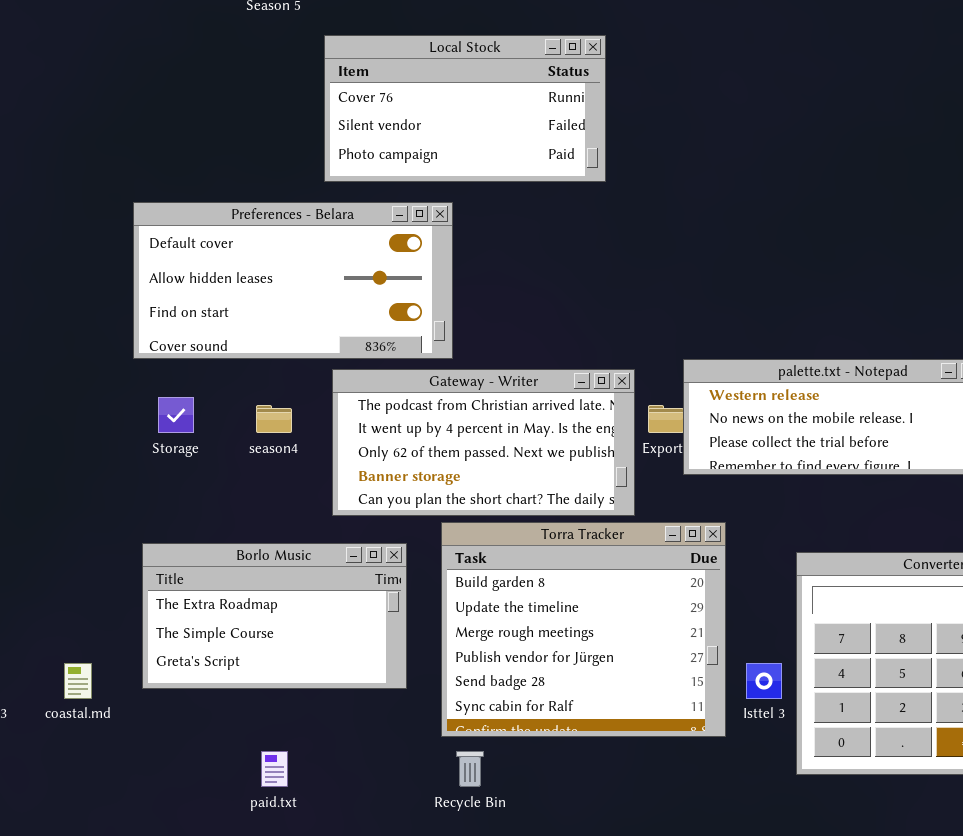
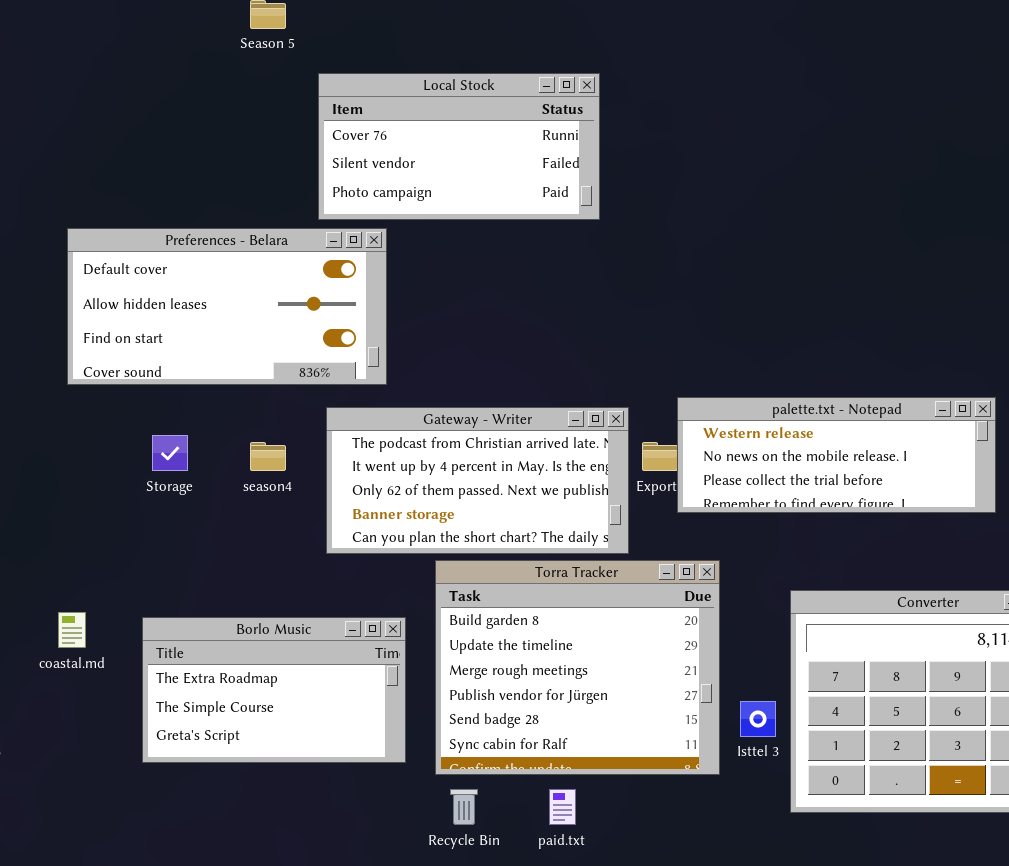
Preferences - Belara: [133,202,453,359] -> [67,228,387,385], moved
Borlo Music: [142,543,407,689] -> [142,617,406,763], moved
coastal.md: [64,663,92,699] -> [58,612,86,648], moved
paid.txt: [261,751,288,787] -> [549,789,576,825], moved

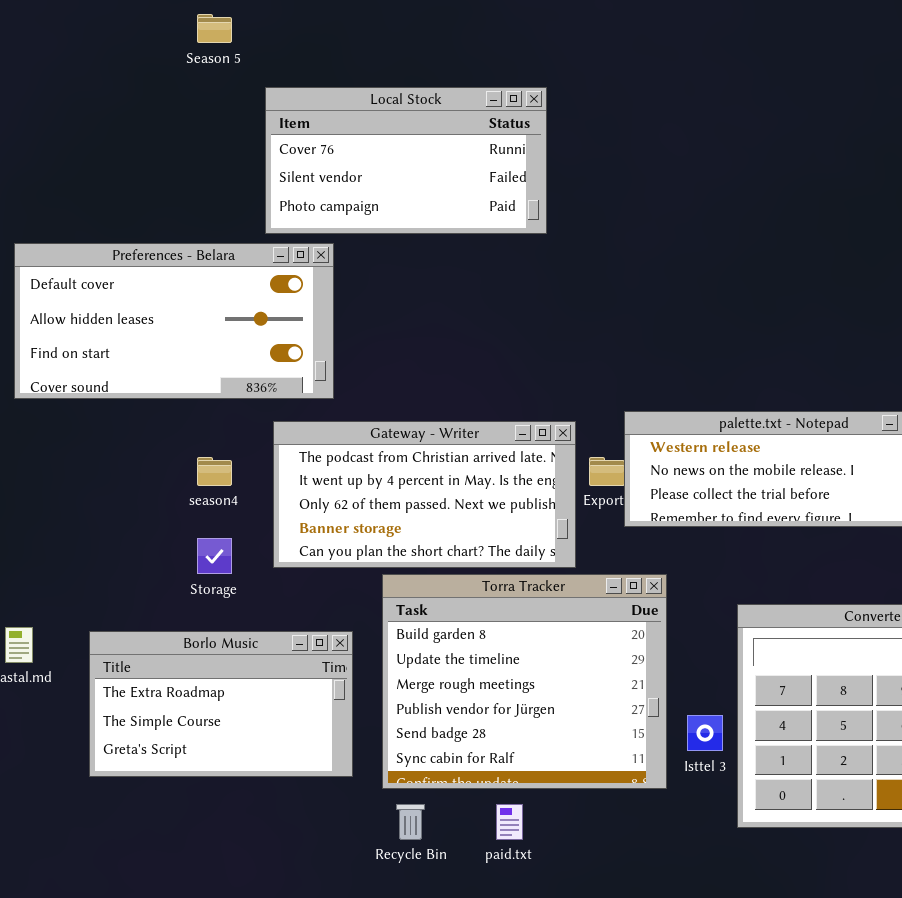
Storage: [152,435,188,471] -> [197,538,232,574], moved

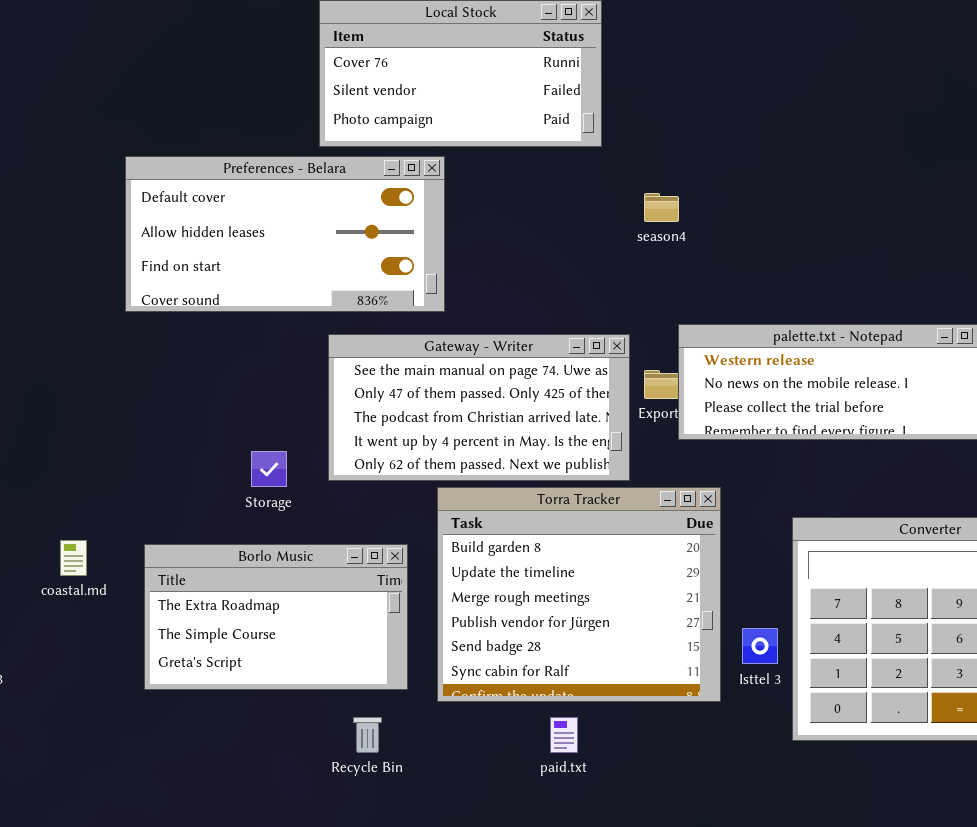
Preferences - Belara: [14,243,334,399] -> [125,156,445,312], moved
Gateway - Writer: [273,421,576,568] -> [328,334,630,481], scrolled up 2 rows
season4: [197,457,232,486] -> [644,193,679,222], moved
Recycle Bin: [396,804,425,840] -> [353,717,382,753], moved

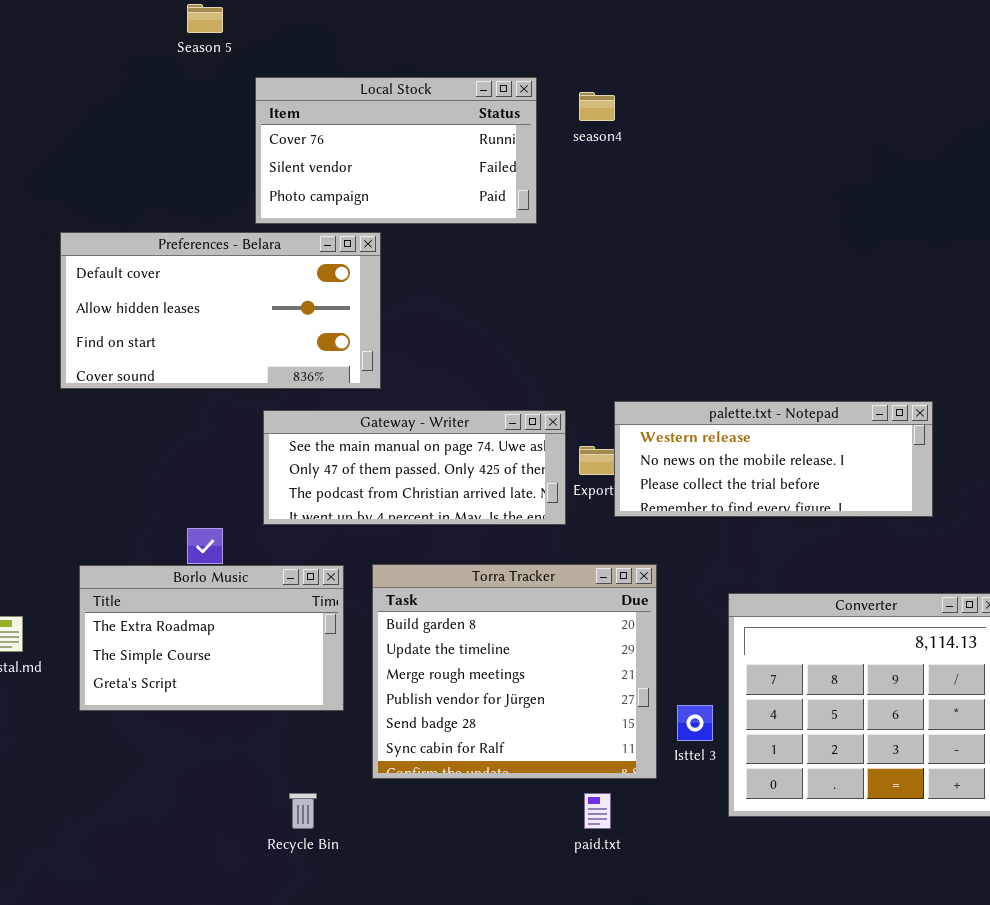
season4: [644,193,679,222] -> [579,92,615,121], moved
Gateway - Writer: [328,334,630,481] -> [263,410,566,525], resized
Borlo Music: [144,544,408,690] -> [79,565,344,711], moved
paid.txt: [550,717,578,753] -> [584,793,611,829], moved

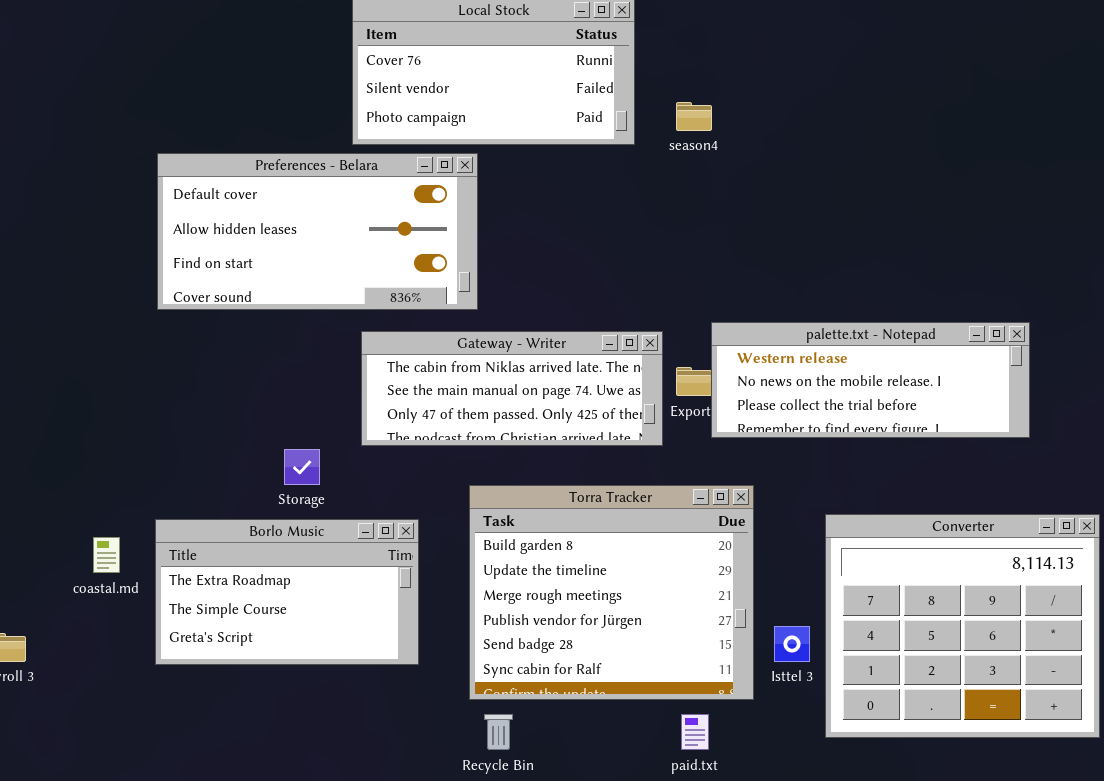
season4: [579,92,615,121] -> [676,102,712,131], moved
Gateway - Writer: [263,410,566,525] -> [361,331,663,446], scrolled up 1 row
Borlo Music: [79,565,344,711] -> [155,519,419,665], moved
Recycle Bin: [289,793,317,829] -> [484,714,513,750], moved

